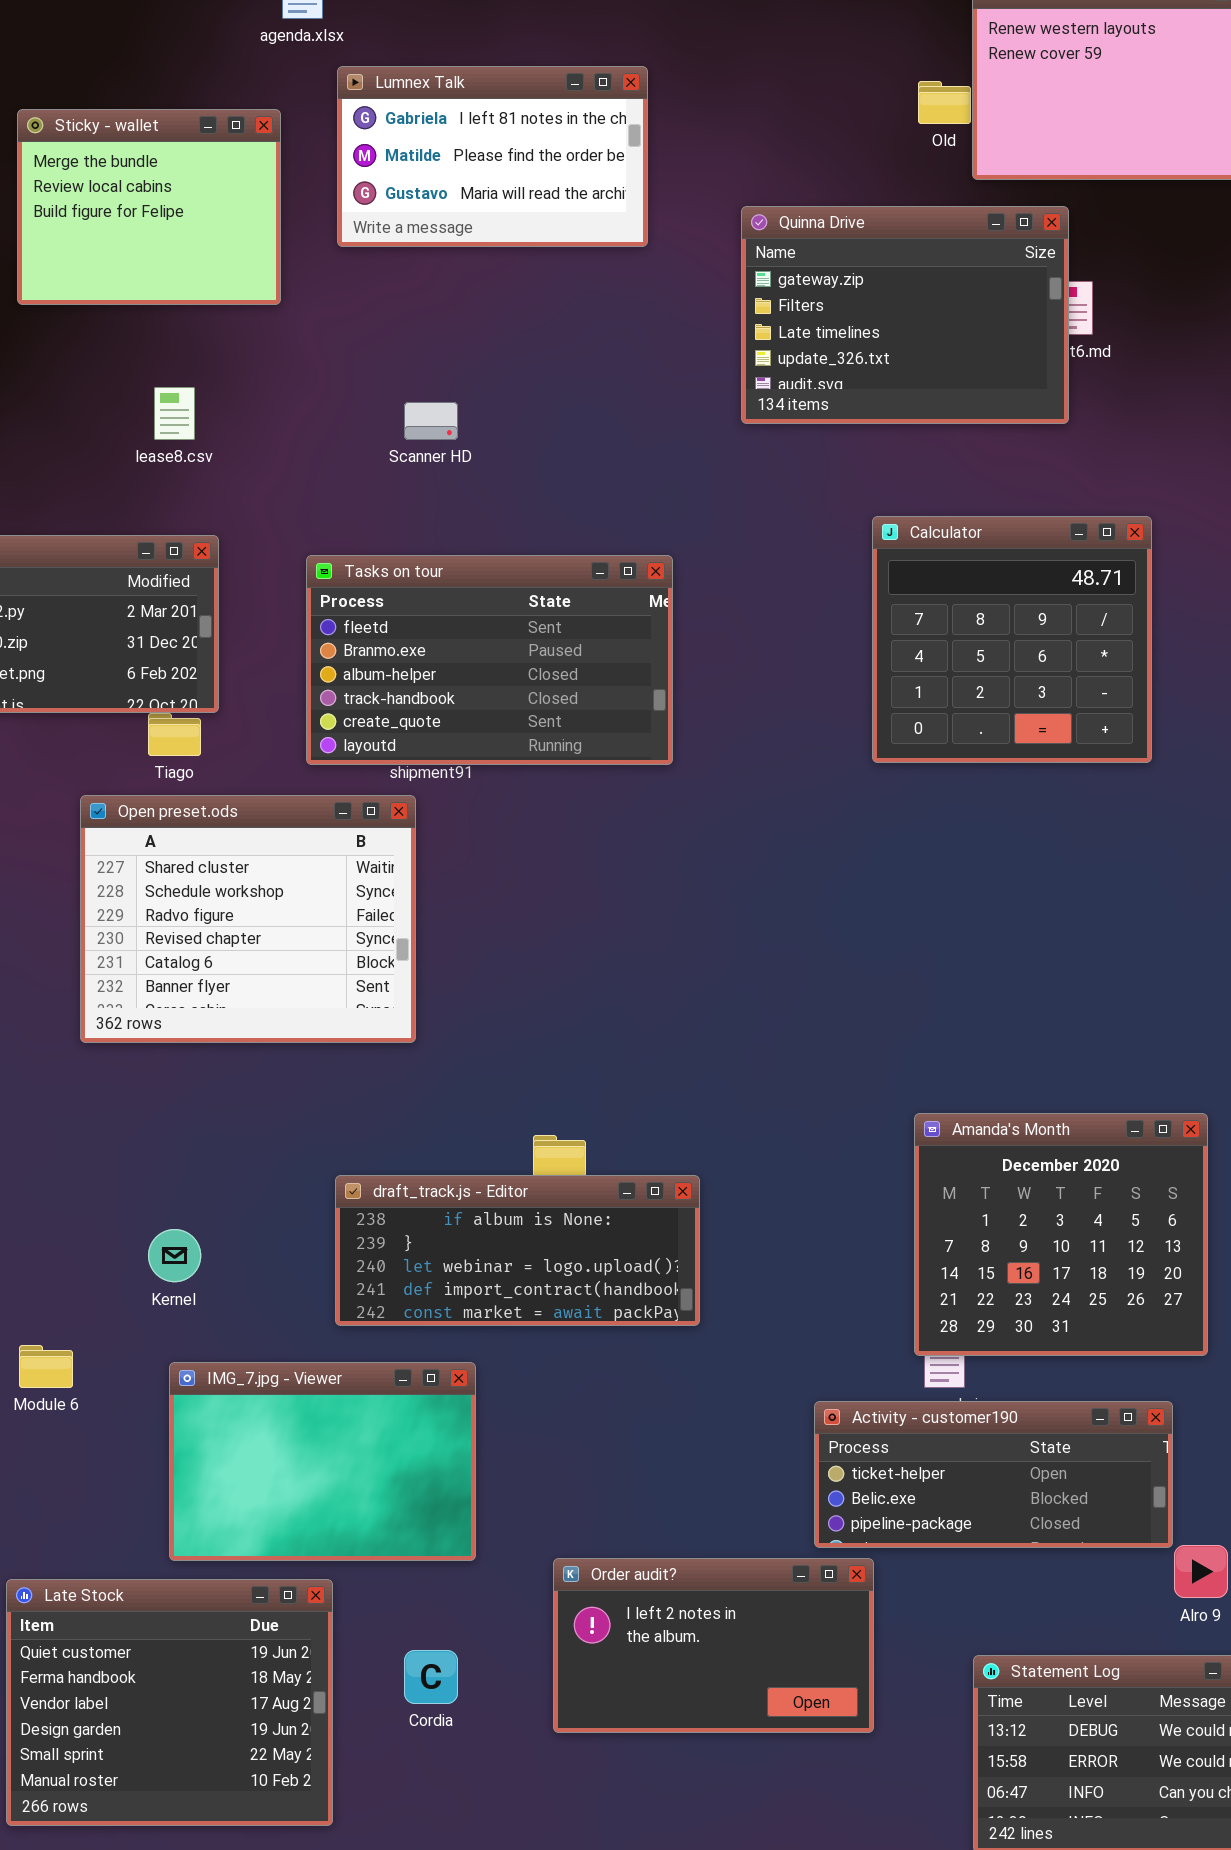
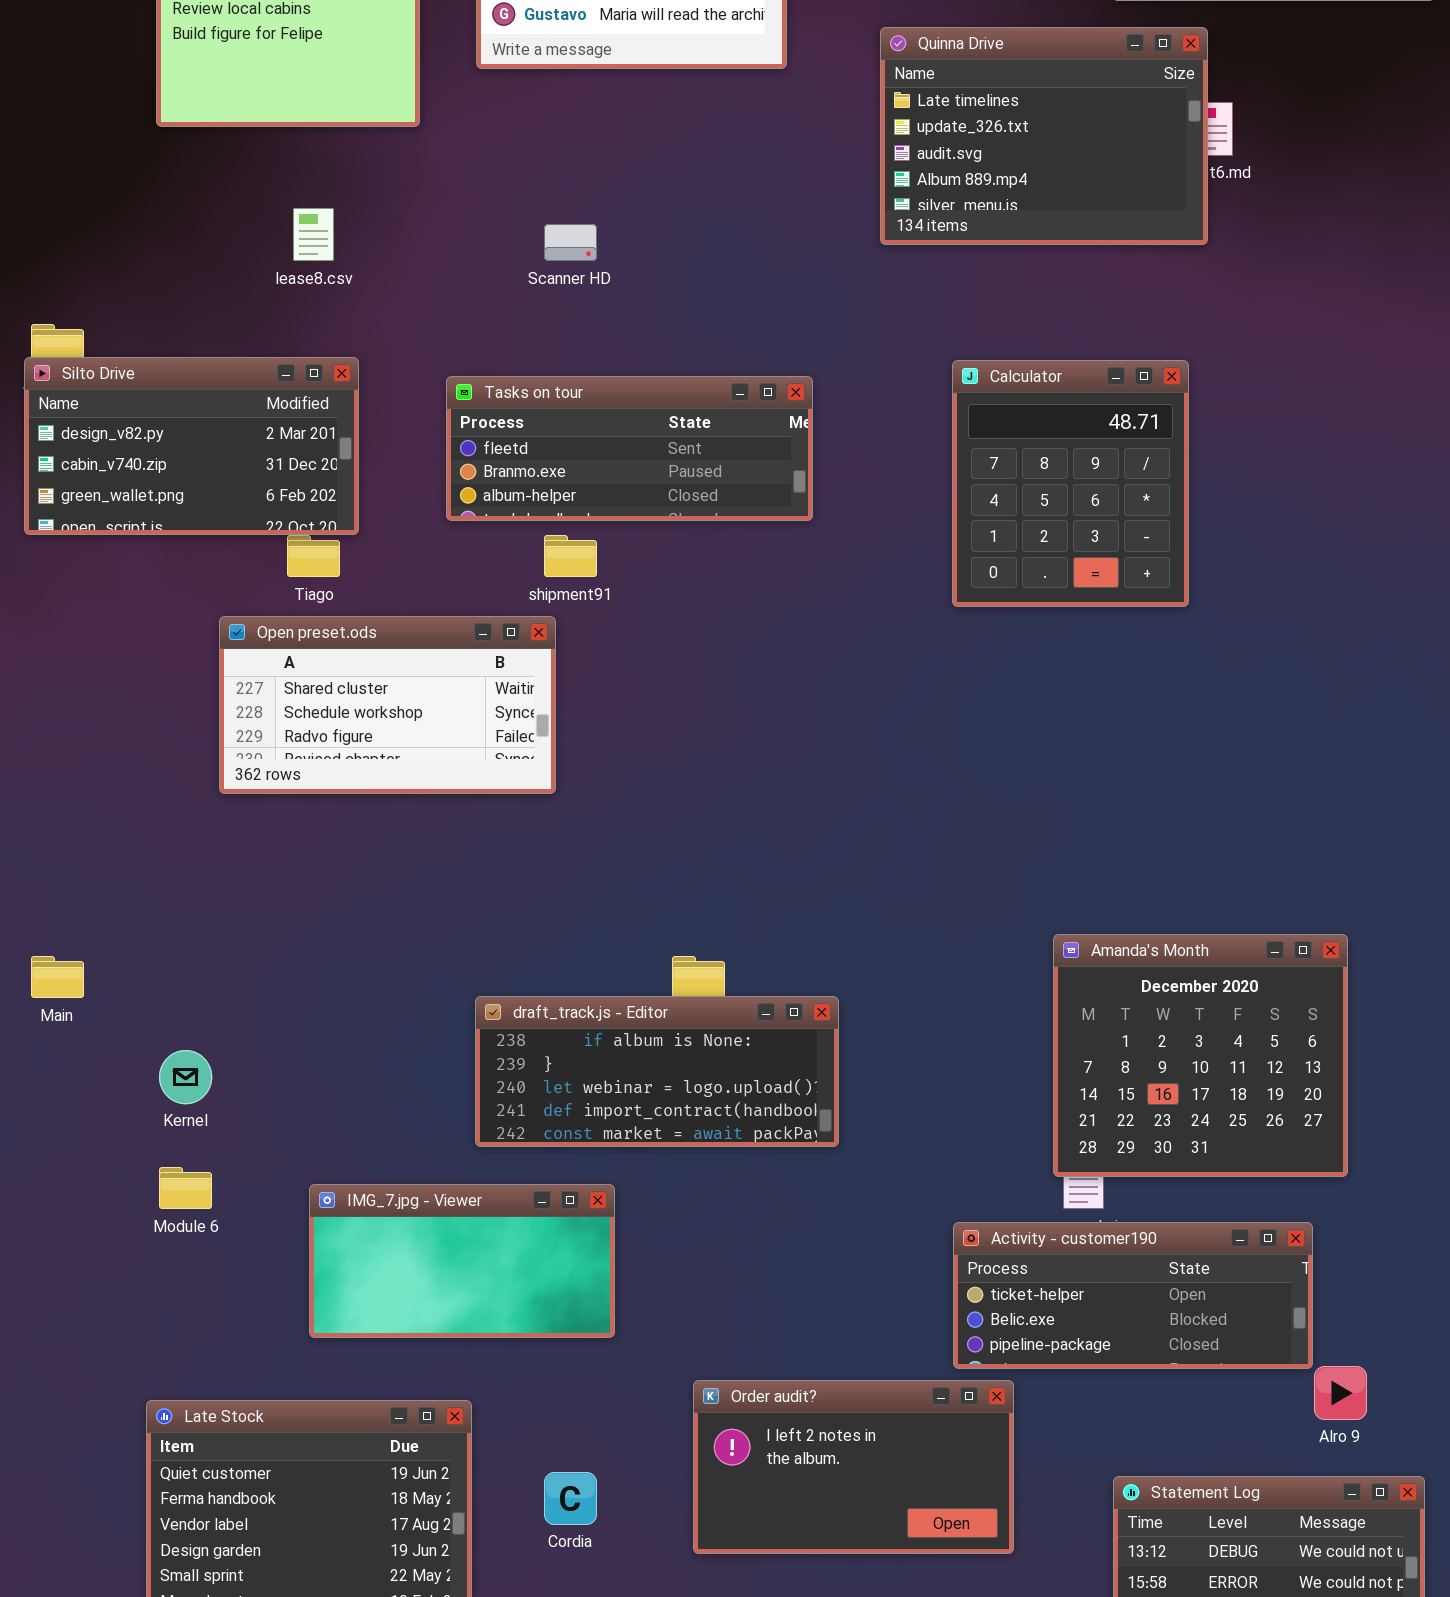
Quinna Drive: [741,206,1069,424] -> [880,27,1208,245], scrolled down 2 rows
Calculator: [872,516,1152,763] -> [952,360,1189,607], moved, resized
Tasks on tour: [306,555,673,765] -> [446,376,813,521], resized
Open preset.ods: [80,795,416,1043] -> [219,616,556,794], resized
Kernel: [148,1229,201,1282] -> [159,1050,212,1104], moved
IMG_7.jpg - Viewer: [169,1362,476,1561] -> [309,1184,615,1338], resized

